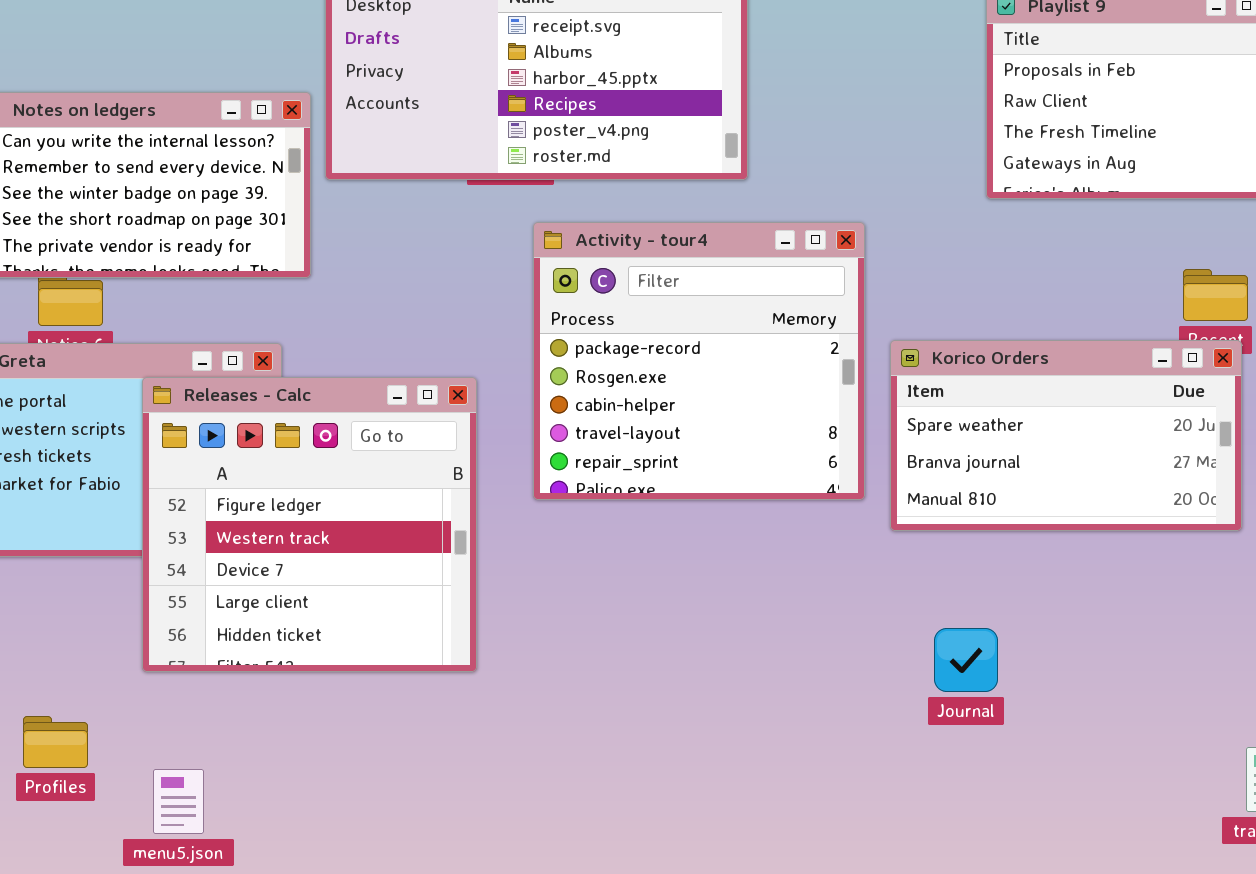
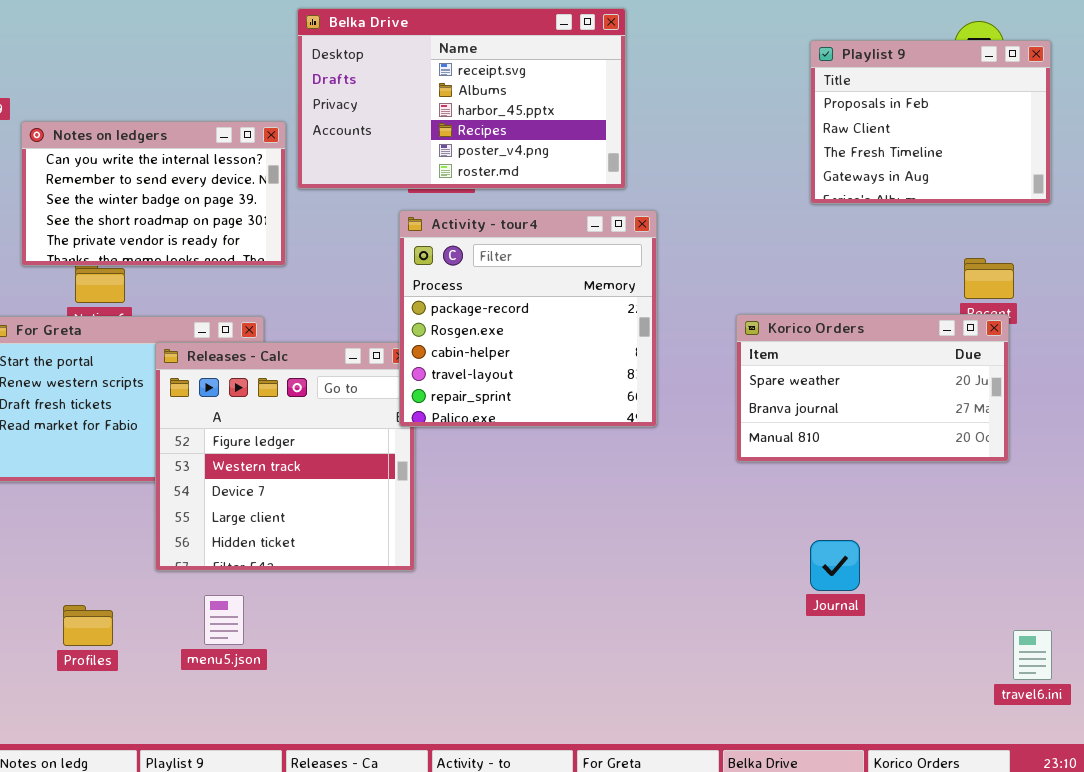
Activity - tour4: [533,222,865,500] -> [399,210,657,427], moved
Journal: [934,628,998,692] -> [810,540,860,591], moved
menu5.json: [153,769,204,834] -> [204,595,244,645], moved

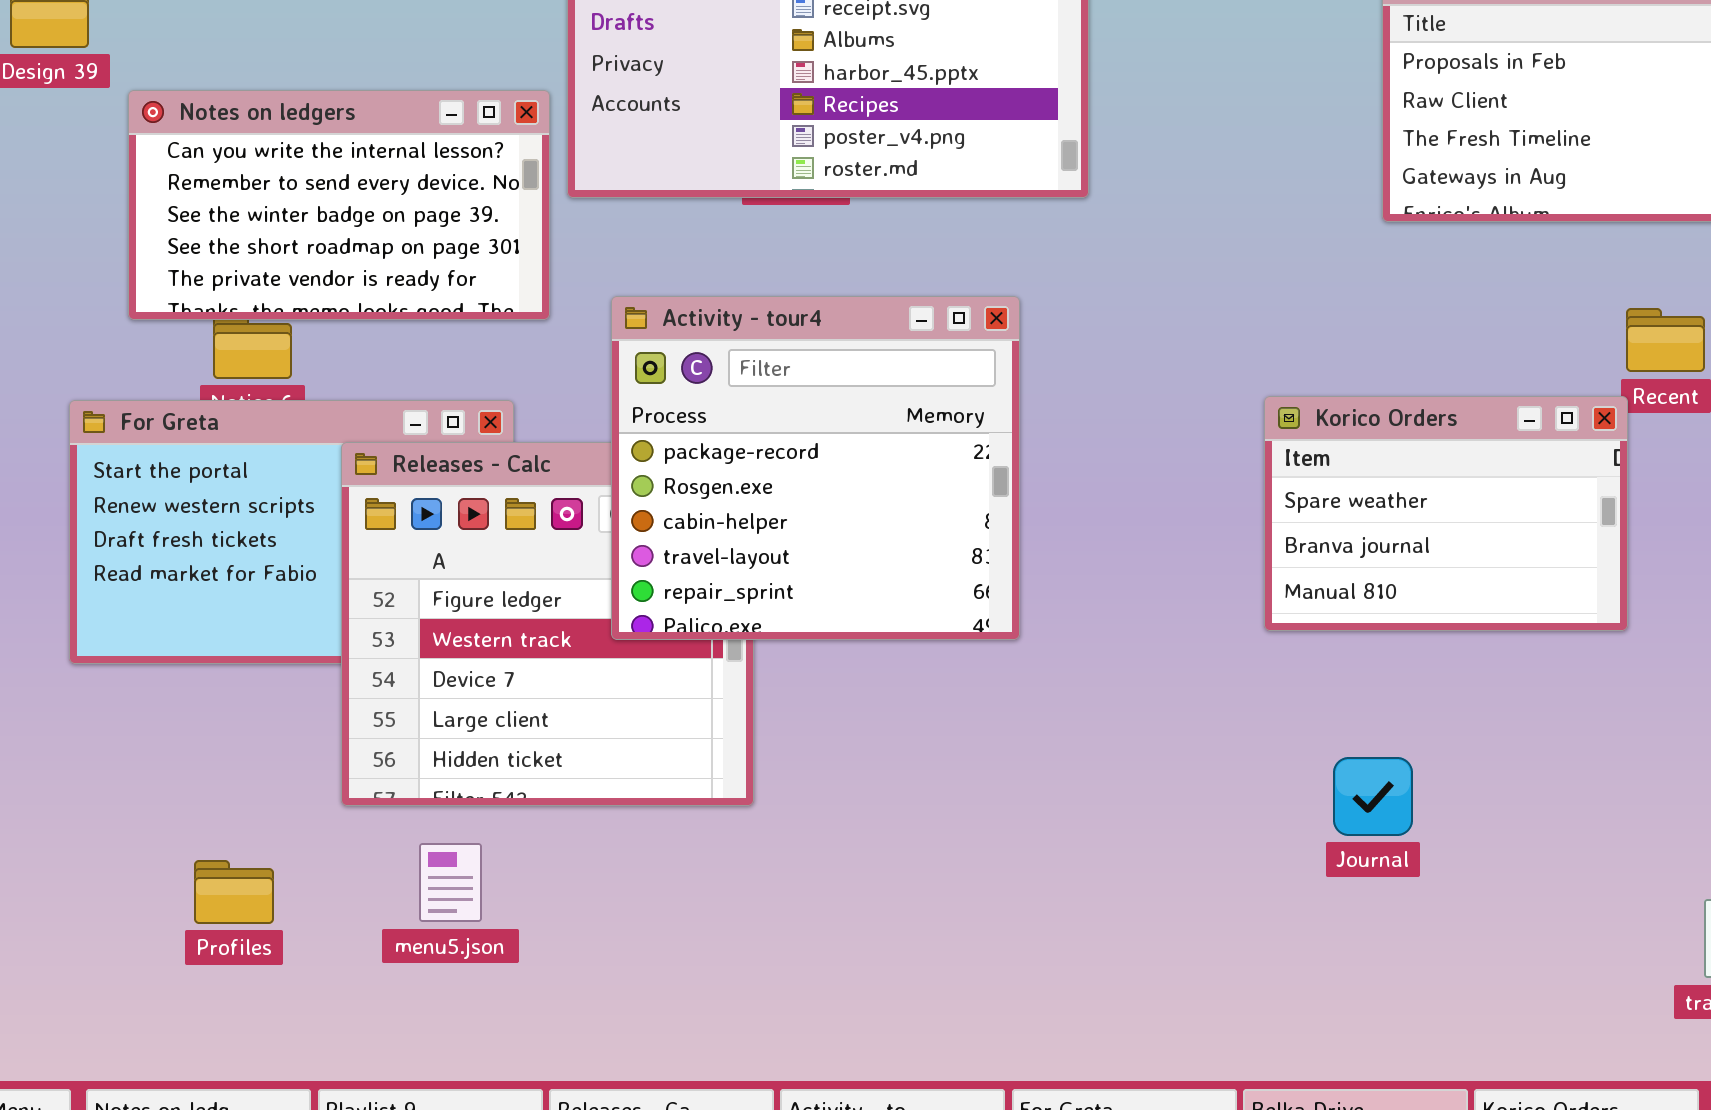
Activity - tour4: [399,210,657,427] -> [611,296,1020,640], moved
Korico Orders: [736,314,1009,462] -> [1264,396,1628,631], resized
Journal: [810,540,860,591] -> [1333,757,1413,836], moved

